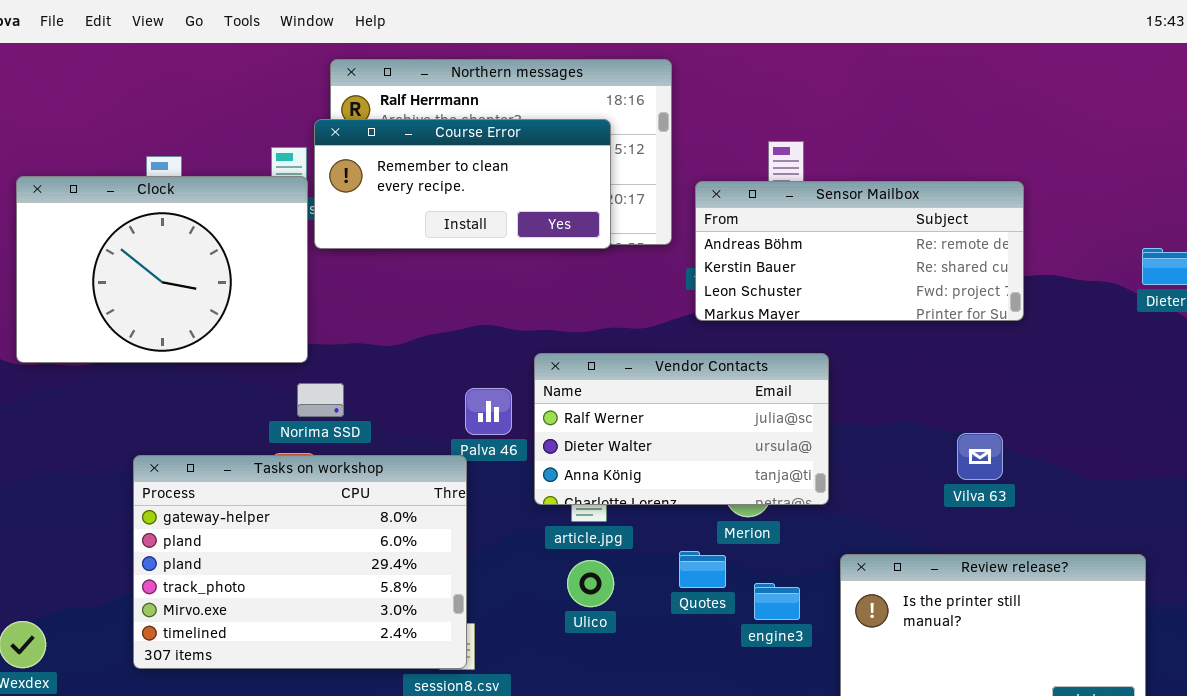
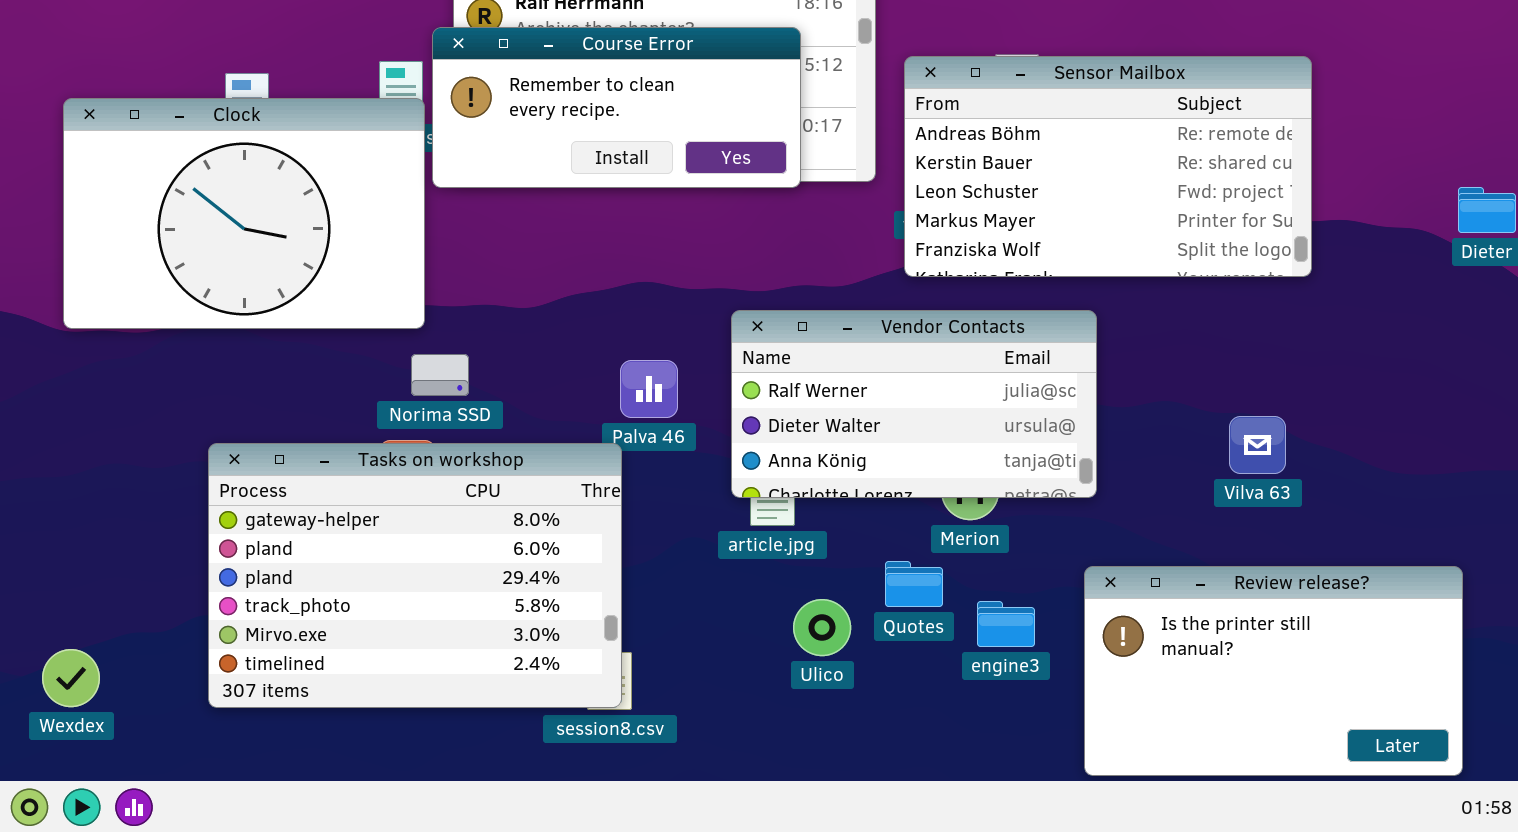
Sensor Mailbox: [695,181,1024,321] -> [904,56,1312,277], resized
Vendor Contacts: [534,353,829,505] -> [731,310,1097,498], moved
Ulico: [567,560,614,607] -> [793,599,851,656], moved

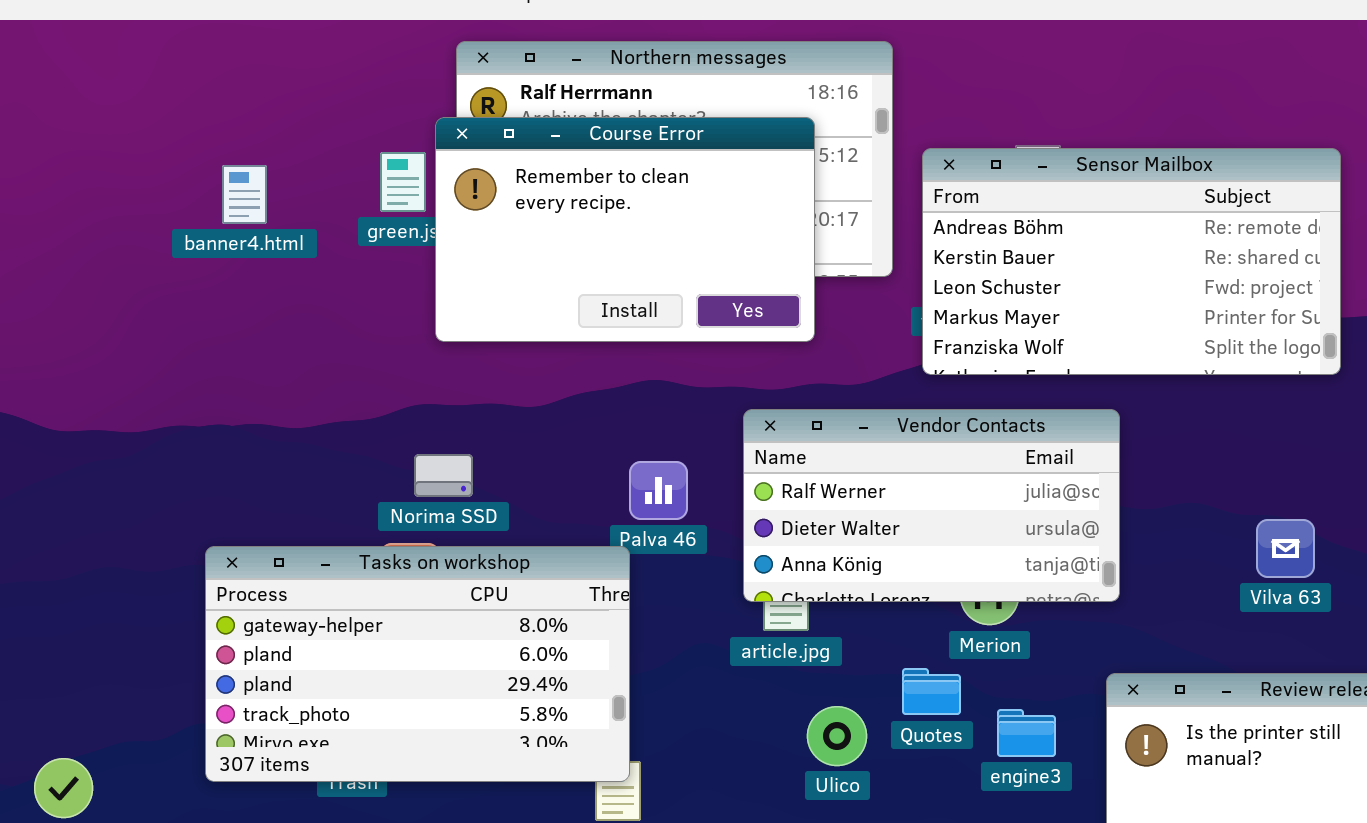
Course Error: [432,27,801,188] -> [435,117,815,342], resized
Clock: [63,98,425,329] -> none, closed
Tasks on workshop: [208,443,622,708] -> [205,546,630,782], resized

